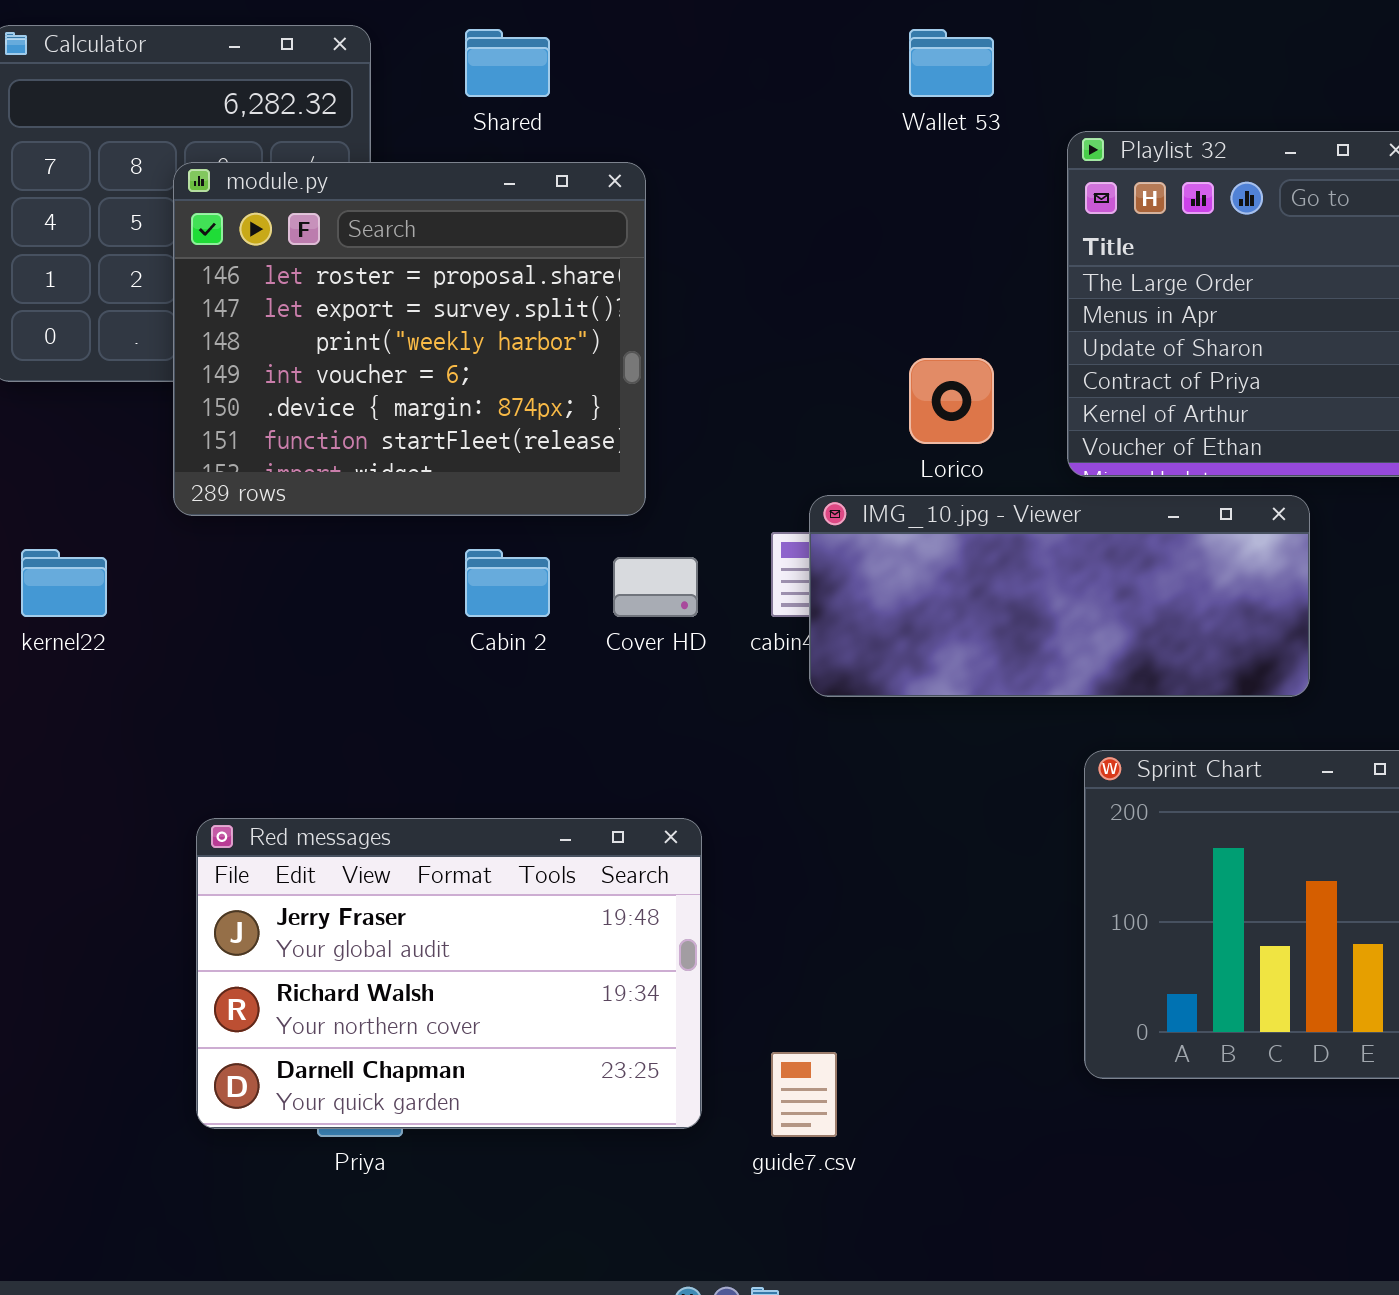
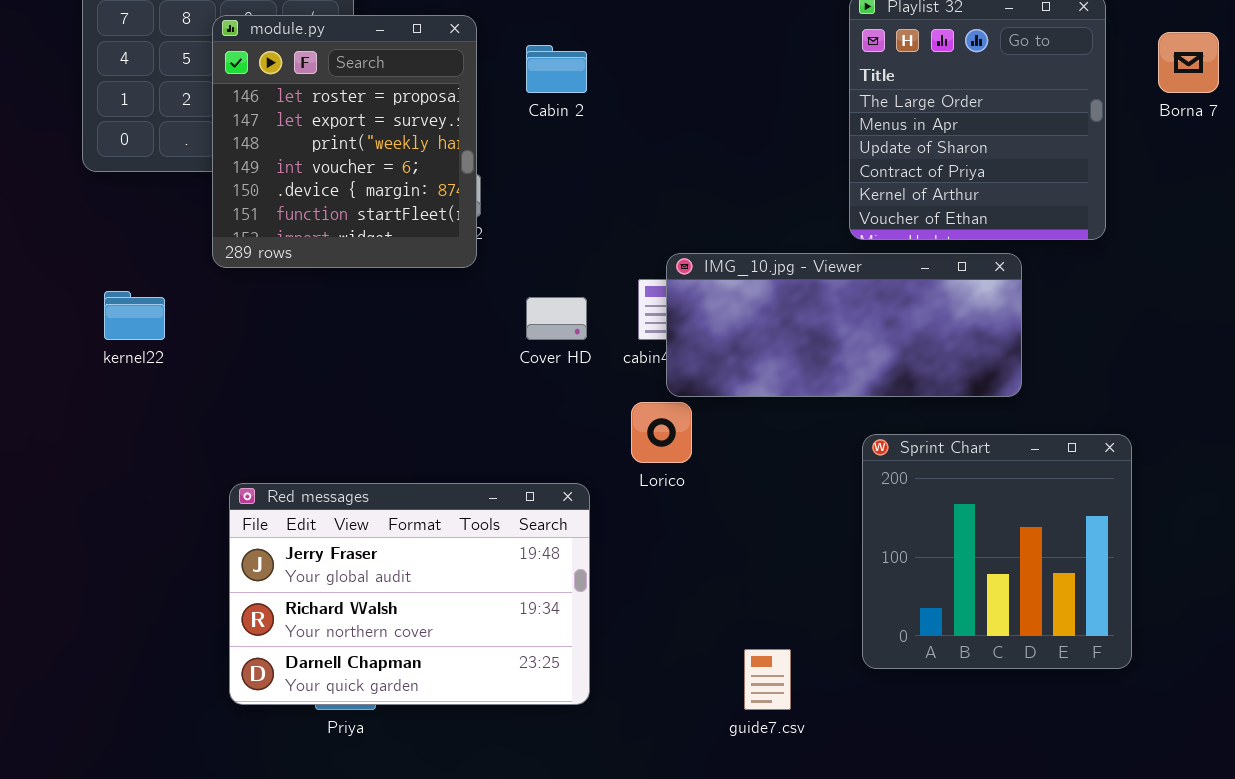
module.py: [173,162,646,516] -> [212,15,477,268], resized
Lorico: [909,358,994,444] -> [631,402,692,463], moved
Cabin 2: [465,549,550,617] -> [526,45,587,93], moved
guide7.csv: [771,1052,837,1137] -> [744,649,791,710], moved

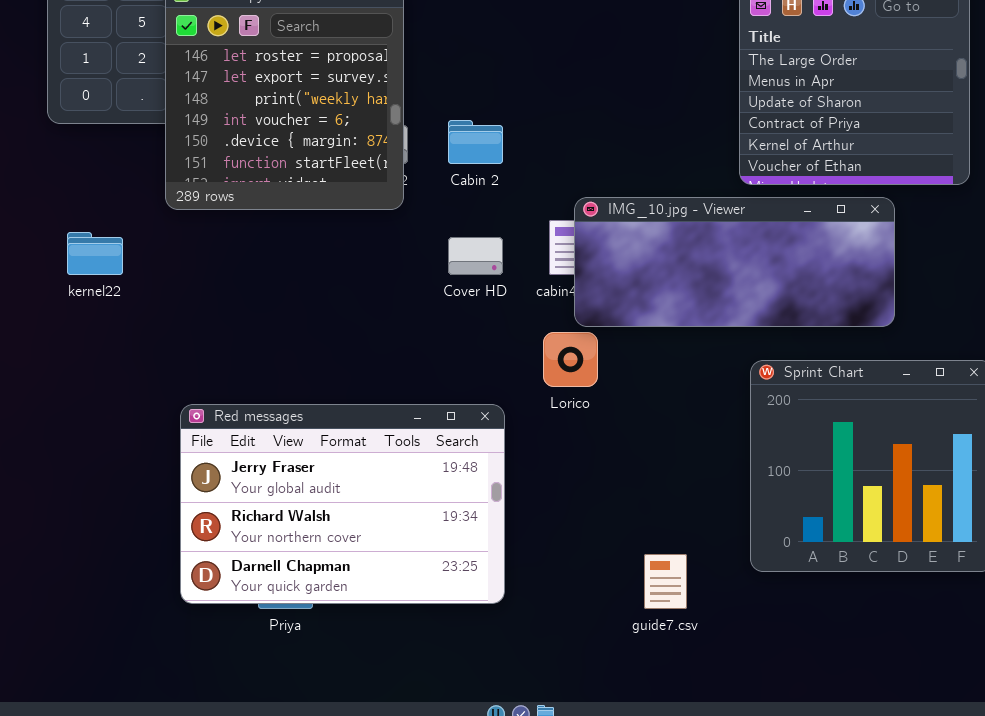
Cabin 2: [526,45,587,93] -> [448,120,503,164], moved

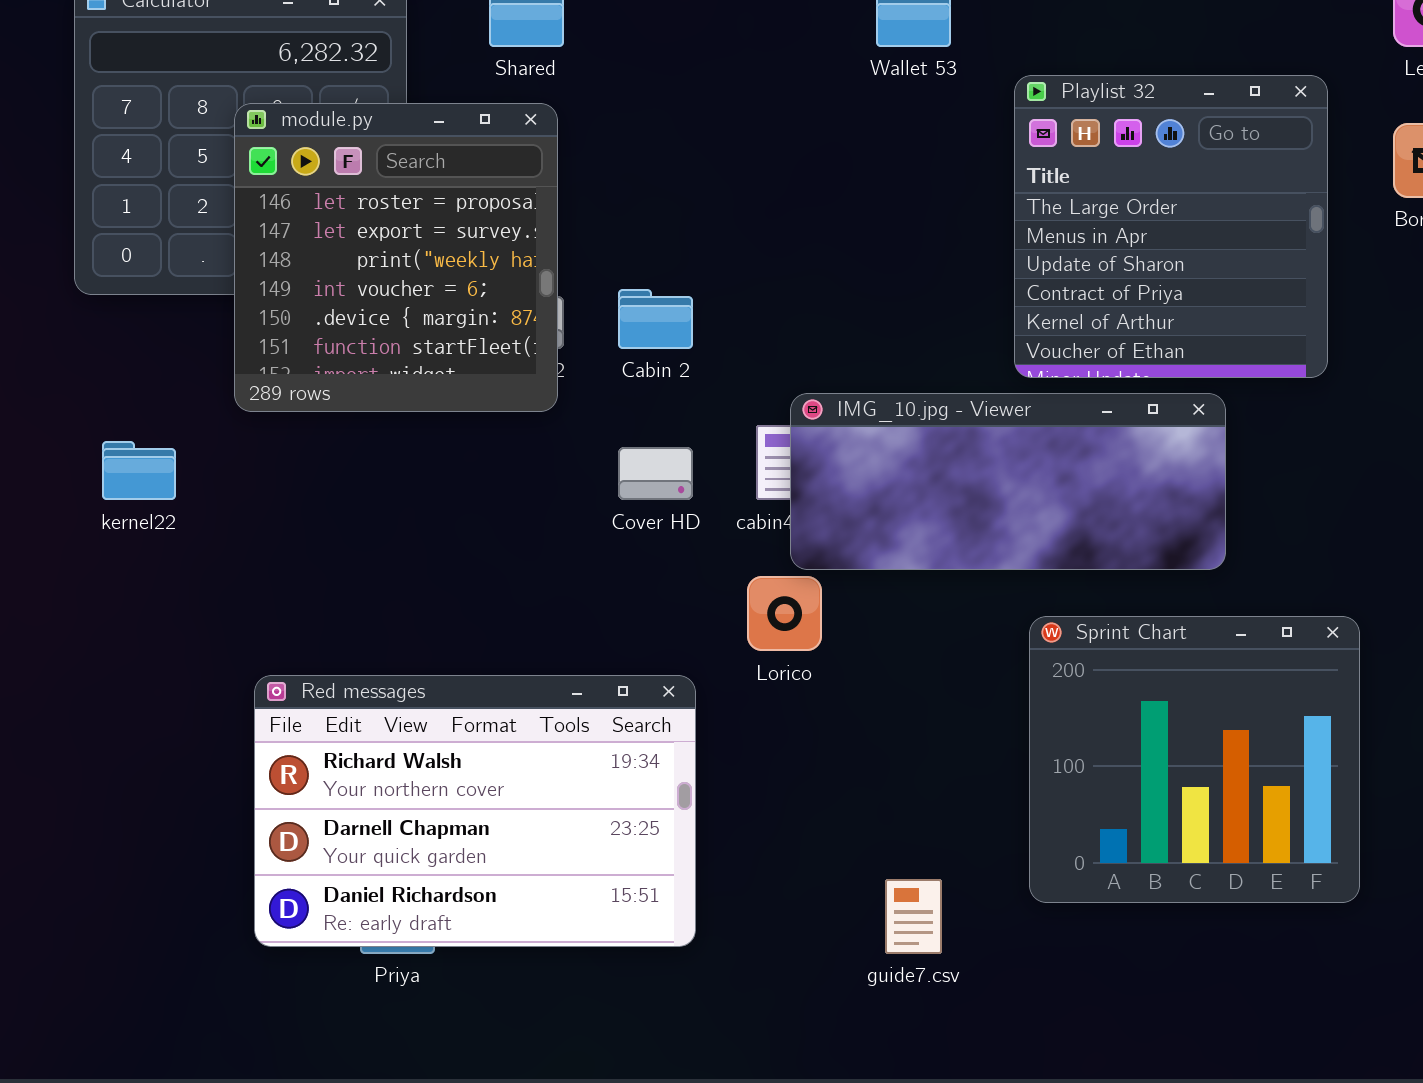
Red messages: [180,404,505,604] -> [254,675,696,947], scrolled down 1 row

